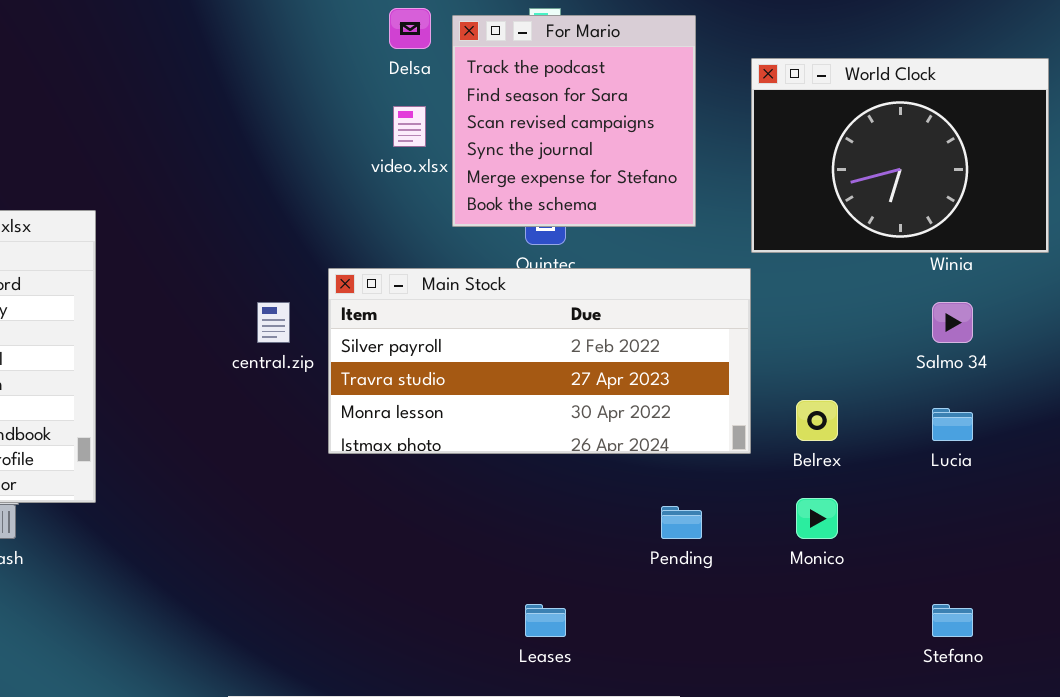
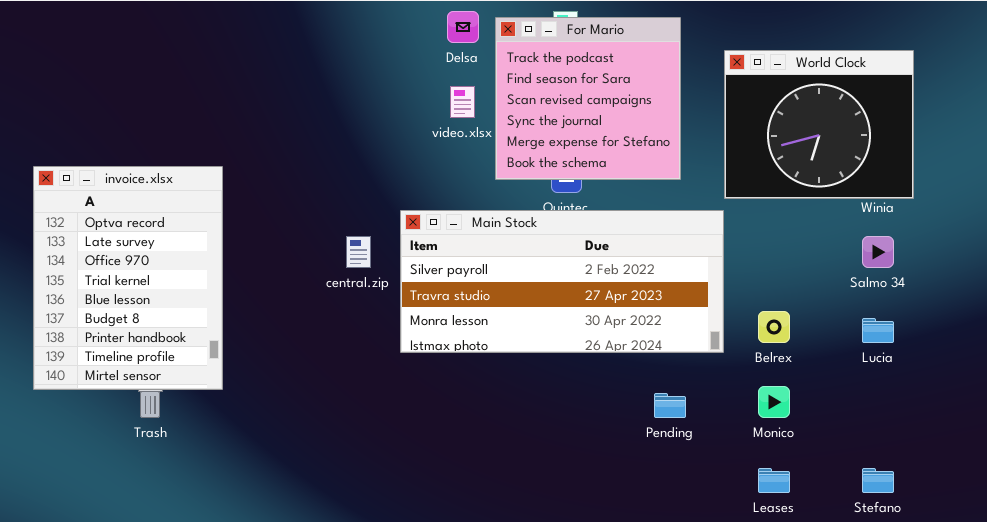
World Clock: [751,58,1049,253] -> [724,50,914,199], resized
Leases: [525,604,566,637] -> [758,468,790,493], moved

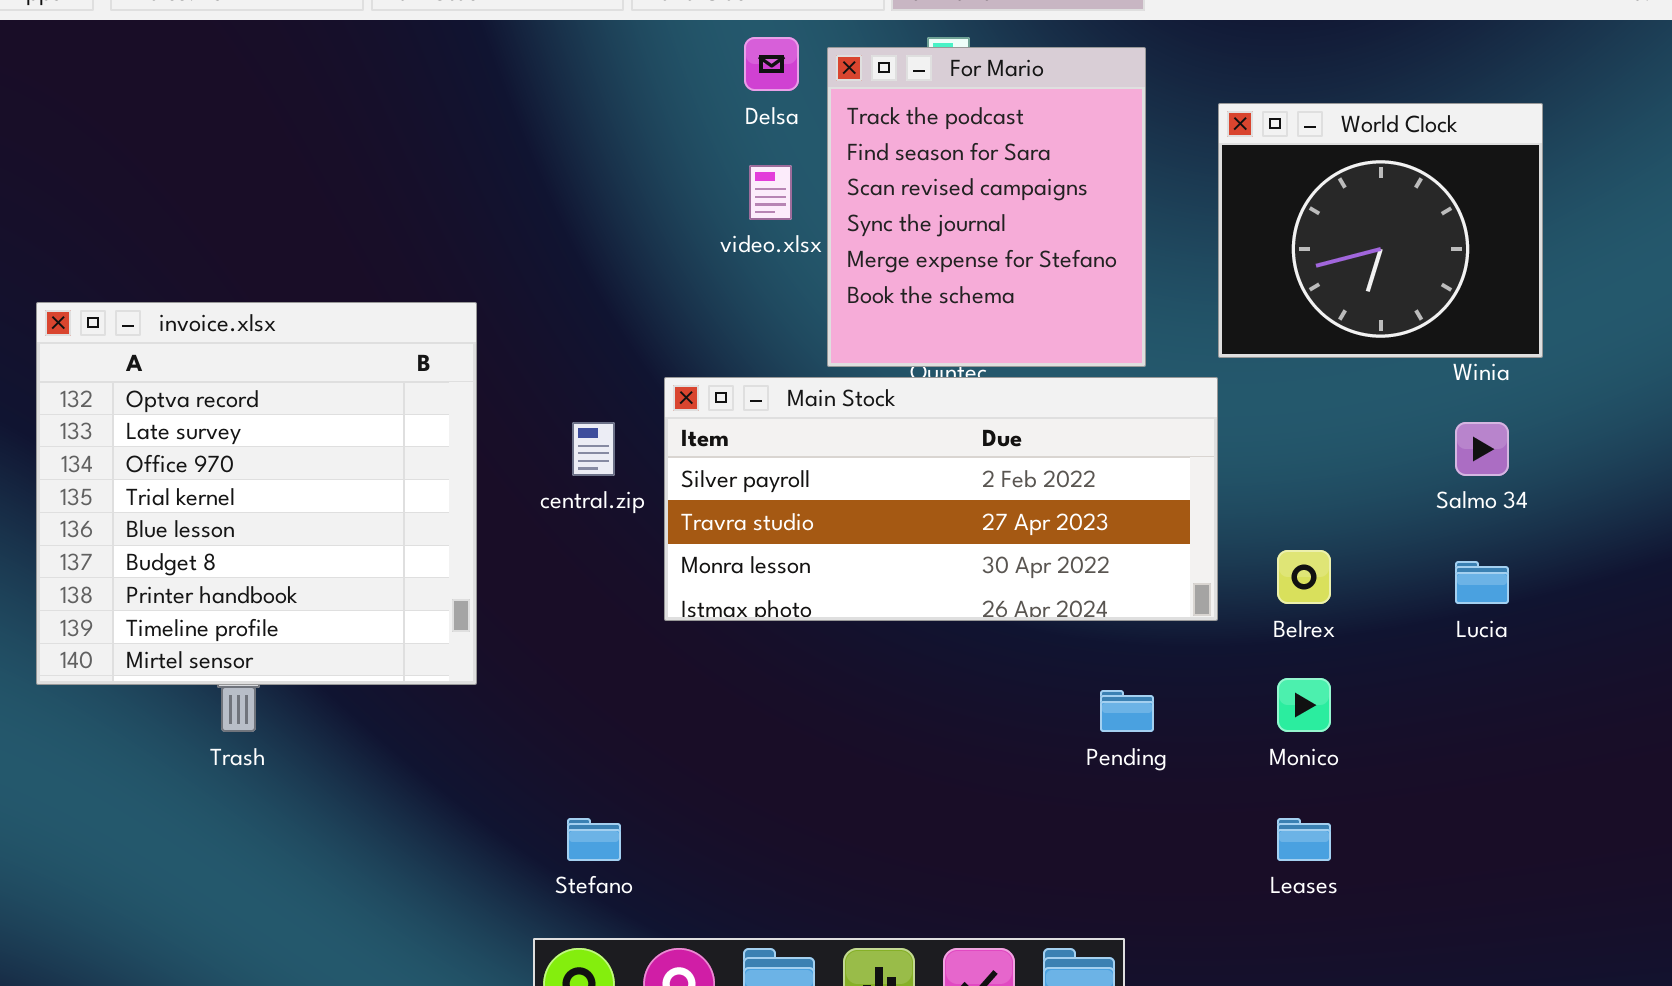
For Mario: [495,17,681,180] -> [827,47,1146,367], resized
invoice.xlsx: [33,166,223,390] -> [36,302,477,685], resized
Stefano: [862,468,894,493] -> [567,818,621,861], moved

